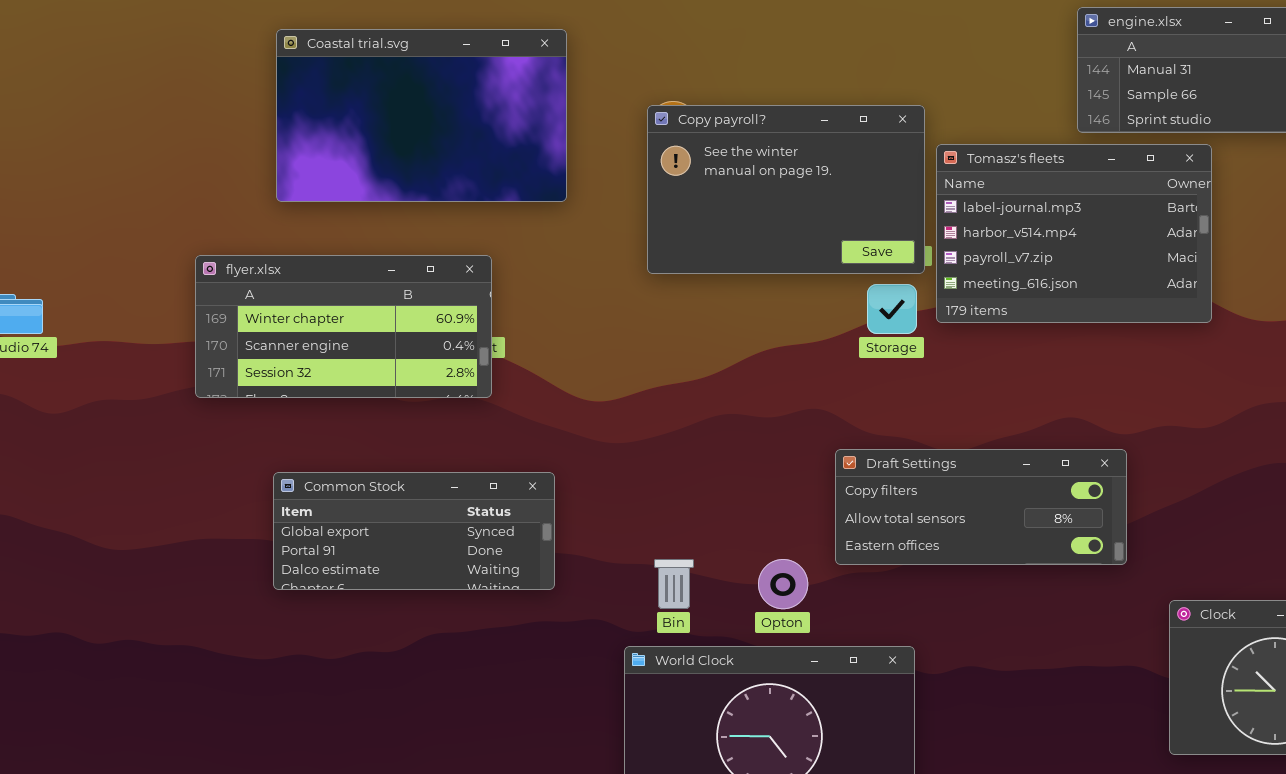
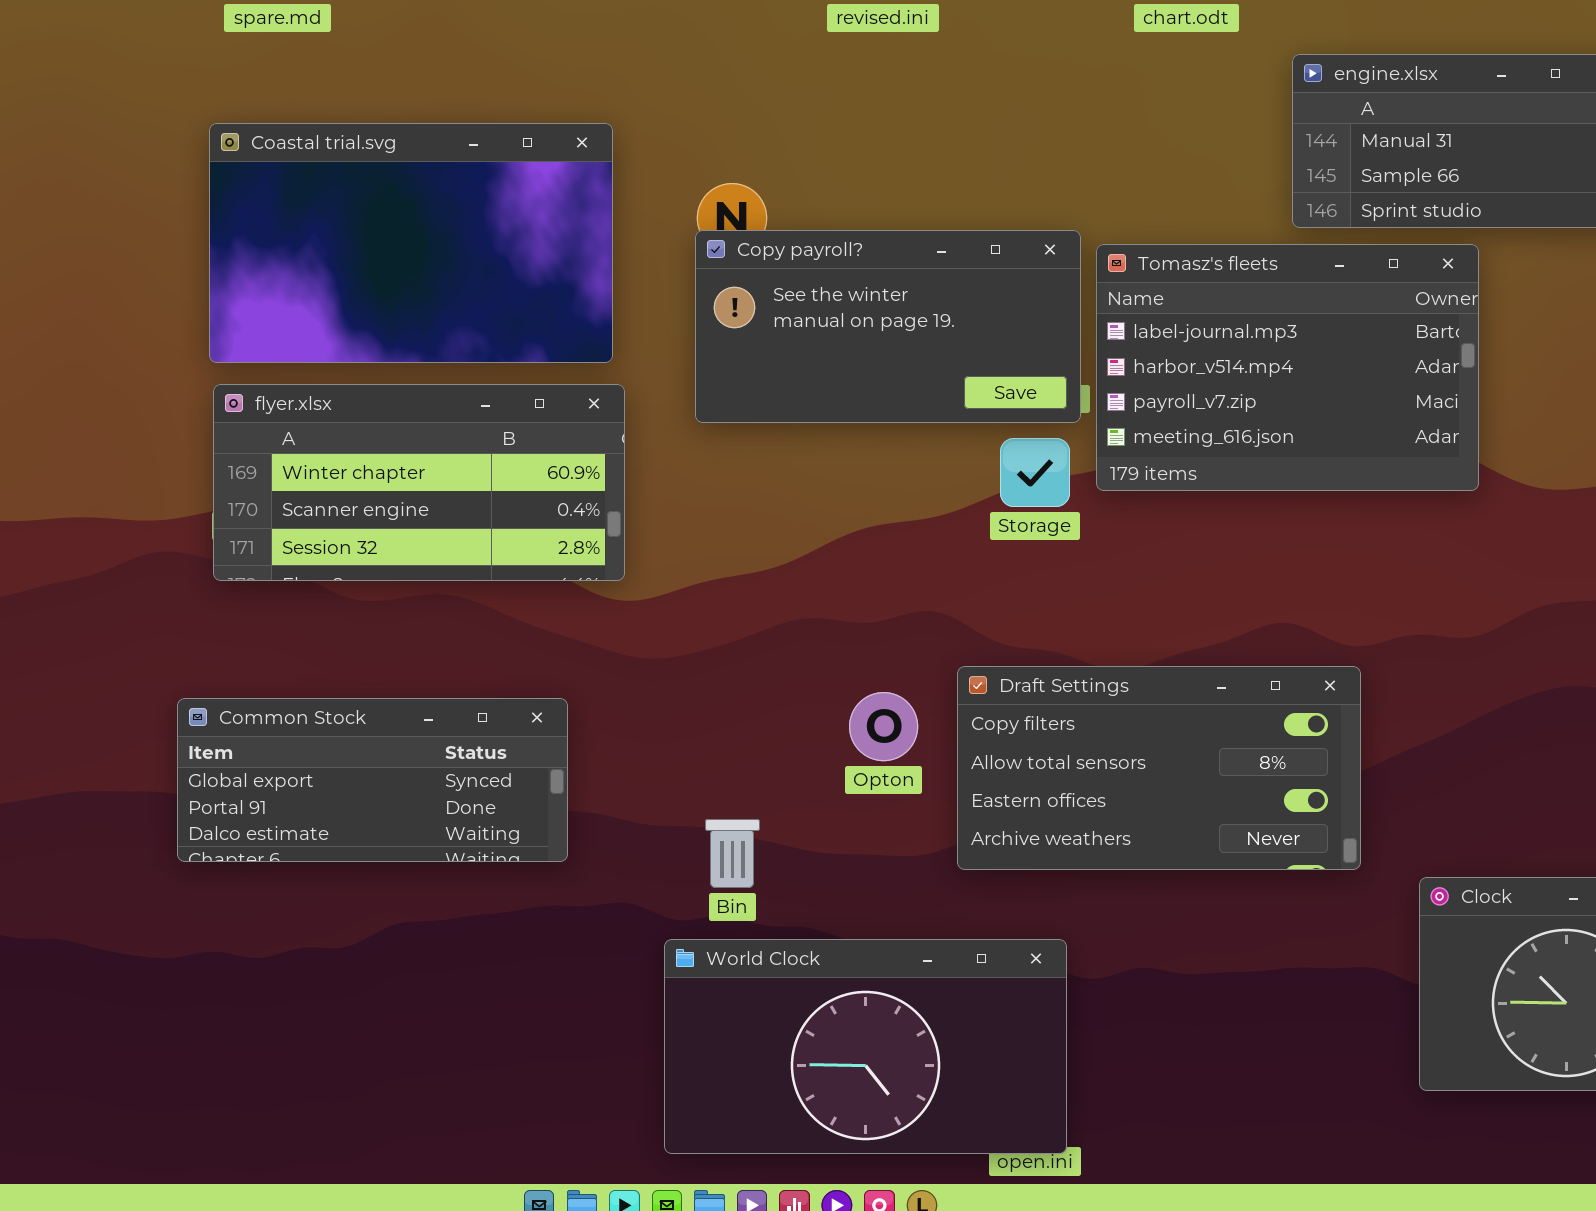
Coastal trial.svg: [276,29,567,202] -> [209,123,613,363], moved
Copy payroll?: [647,105,925,274] -> [695,230,1081,423], resized
flyer.xlsx: [195,255,492,398] -> [213,384,625,581], moved
Draft Settings: [835,449,1127,565] -> [957,666,1361,870], resized
Opton: [758,559,808,609] -> [849,692,918,761], moved

